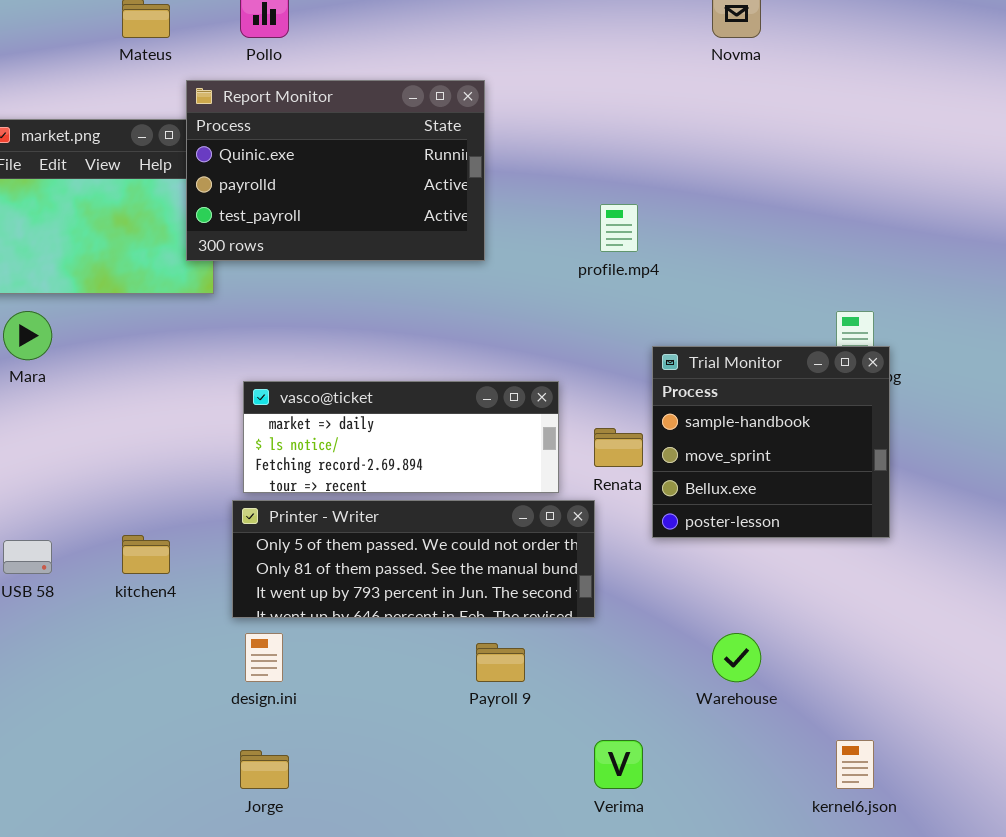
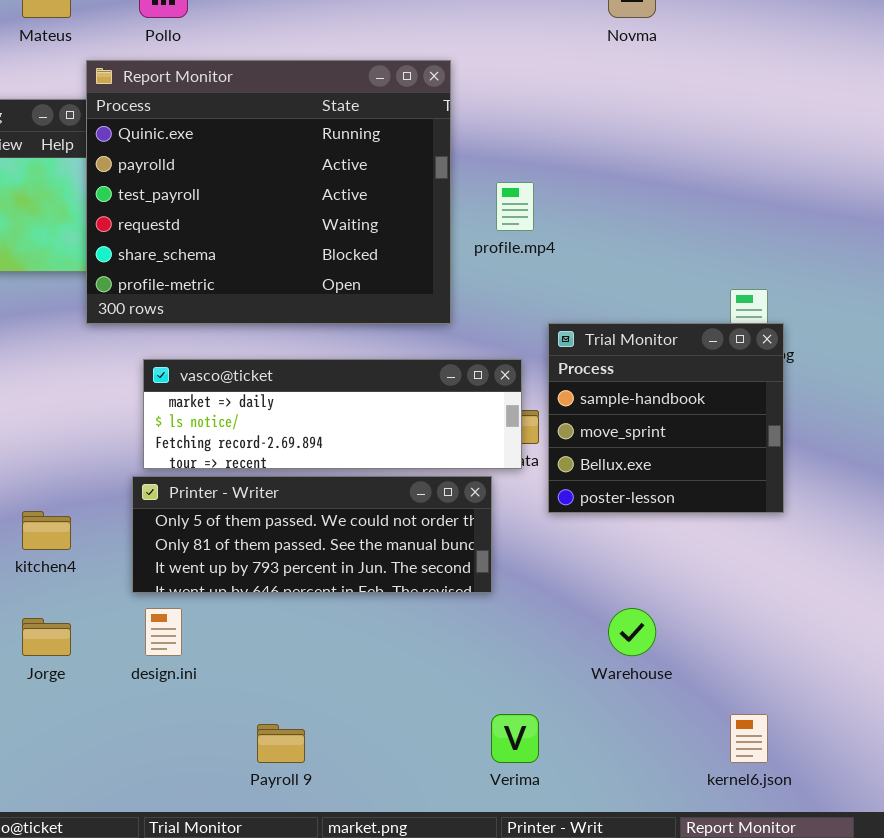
Report Monitor: [186,80,485,261] -> [86,60,451,324], resized
vasco@ticket: [243,381,559,493] -> [143,359,522,469], resized
Payroll 9: [476,643,525,682] -> [257,724,305,763], moved
Jorge: [240,750,289,789] -> [22,618,71,656], moved

